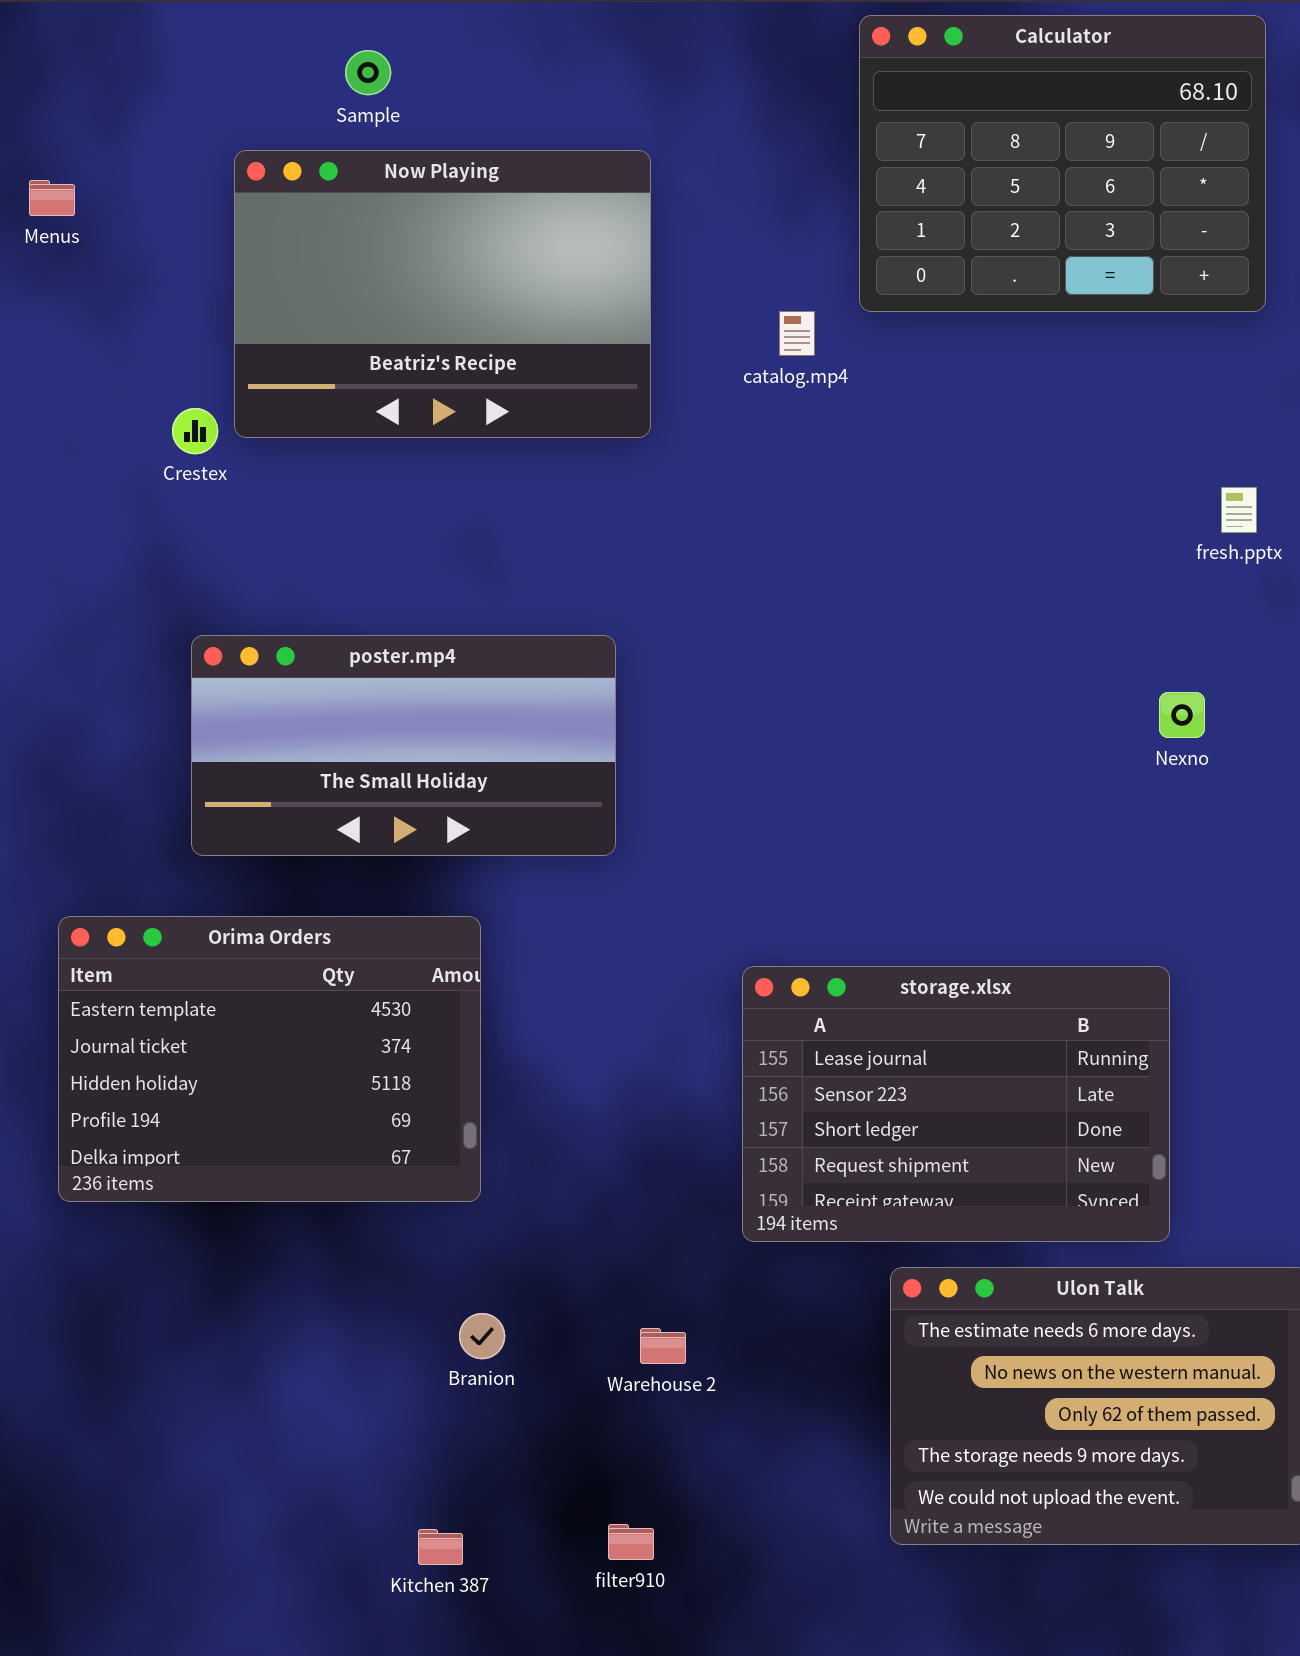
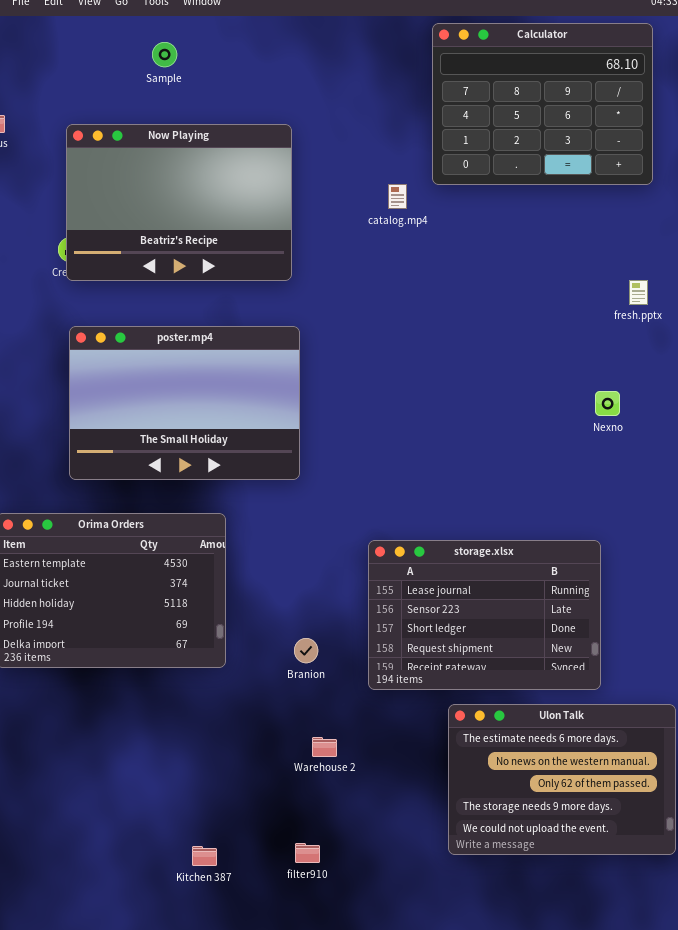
Now Playing: [234,150,651,438] -> [66,124,292,281], moved
poster.mp4: [191,635,616,856] -> [69,326,300,480], resized
Branion: [459,1313,505,1359] -> [294,638,318,663], moved

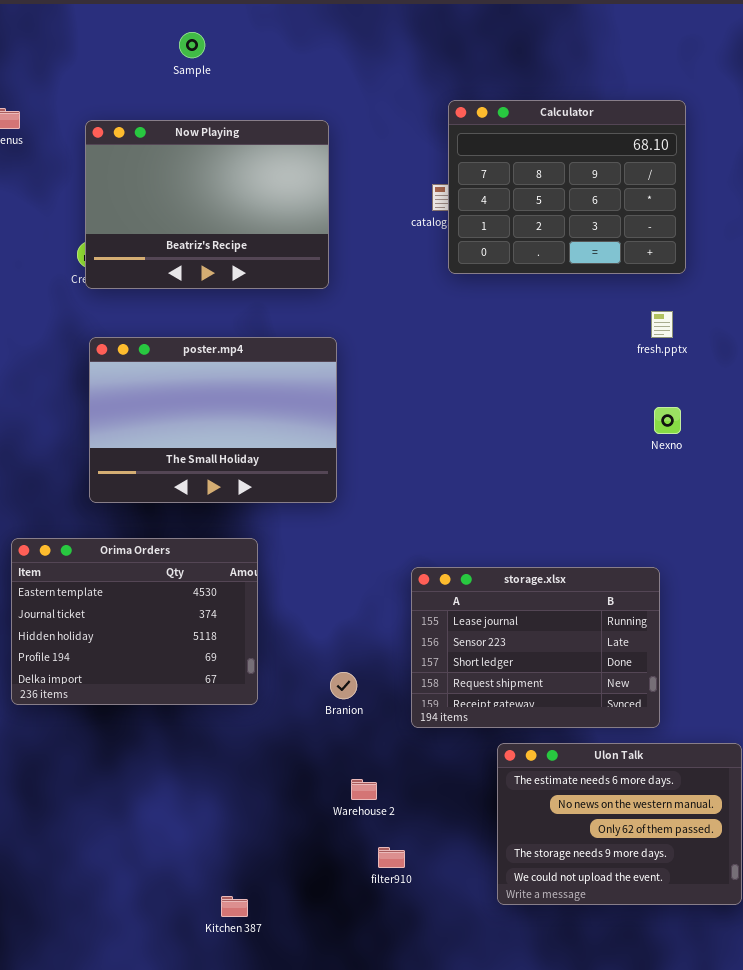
Calculator: [432,23,653,185] -> [448,100,686,274], moved
fresh.pptx: [629,280,648,305] -> [651,311,673,338], moved
filter910: [295,843,320,863] -> [378,847,405,868], moved

